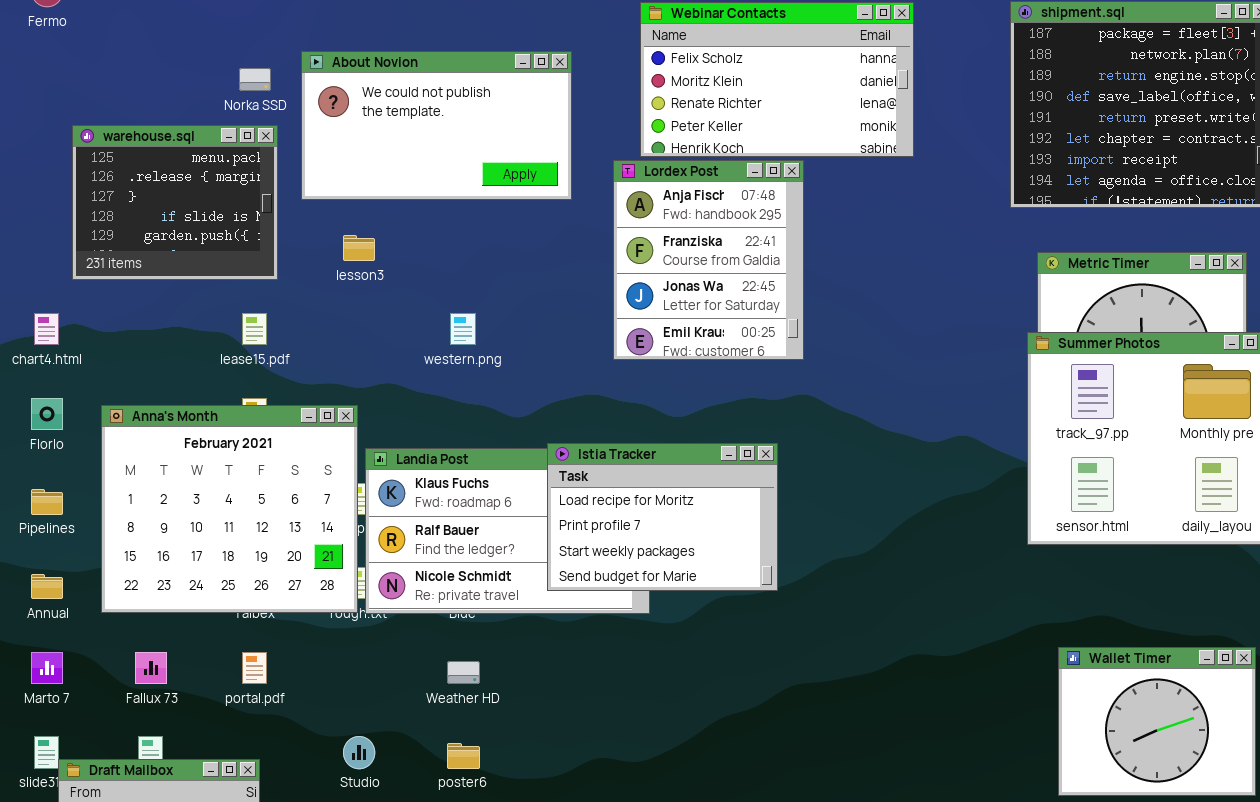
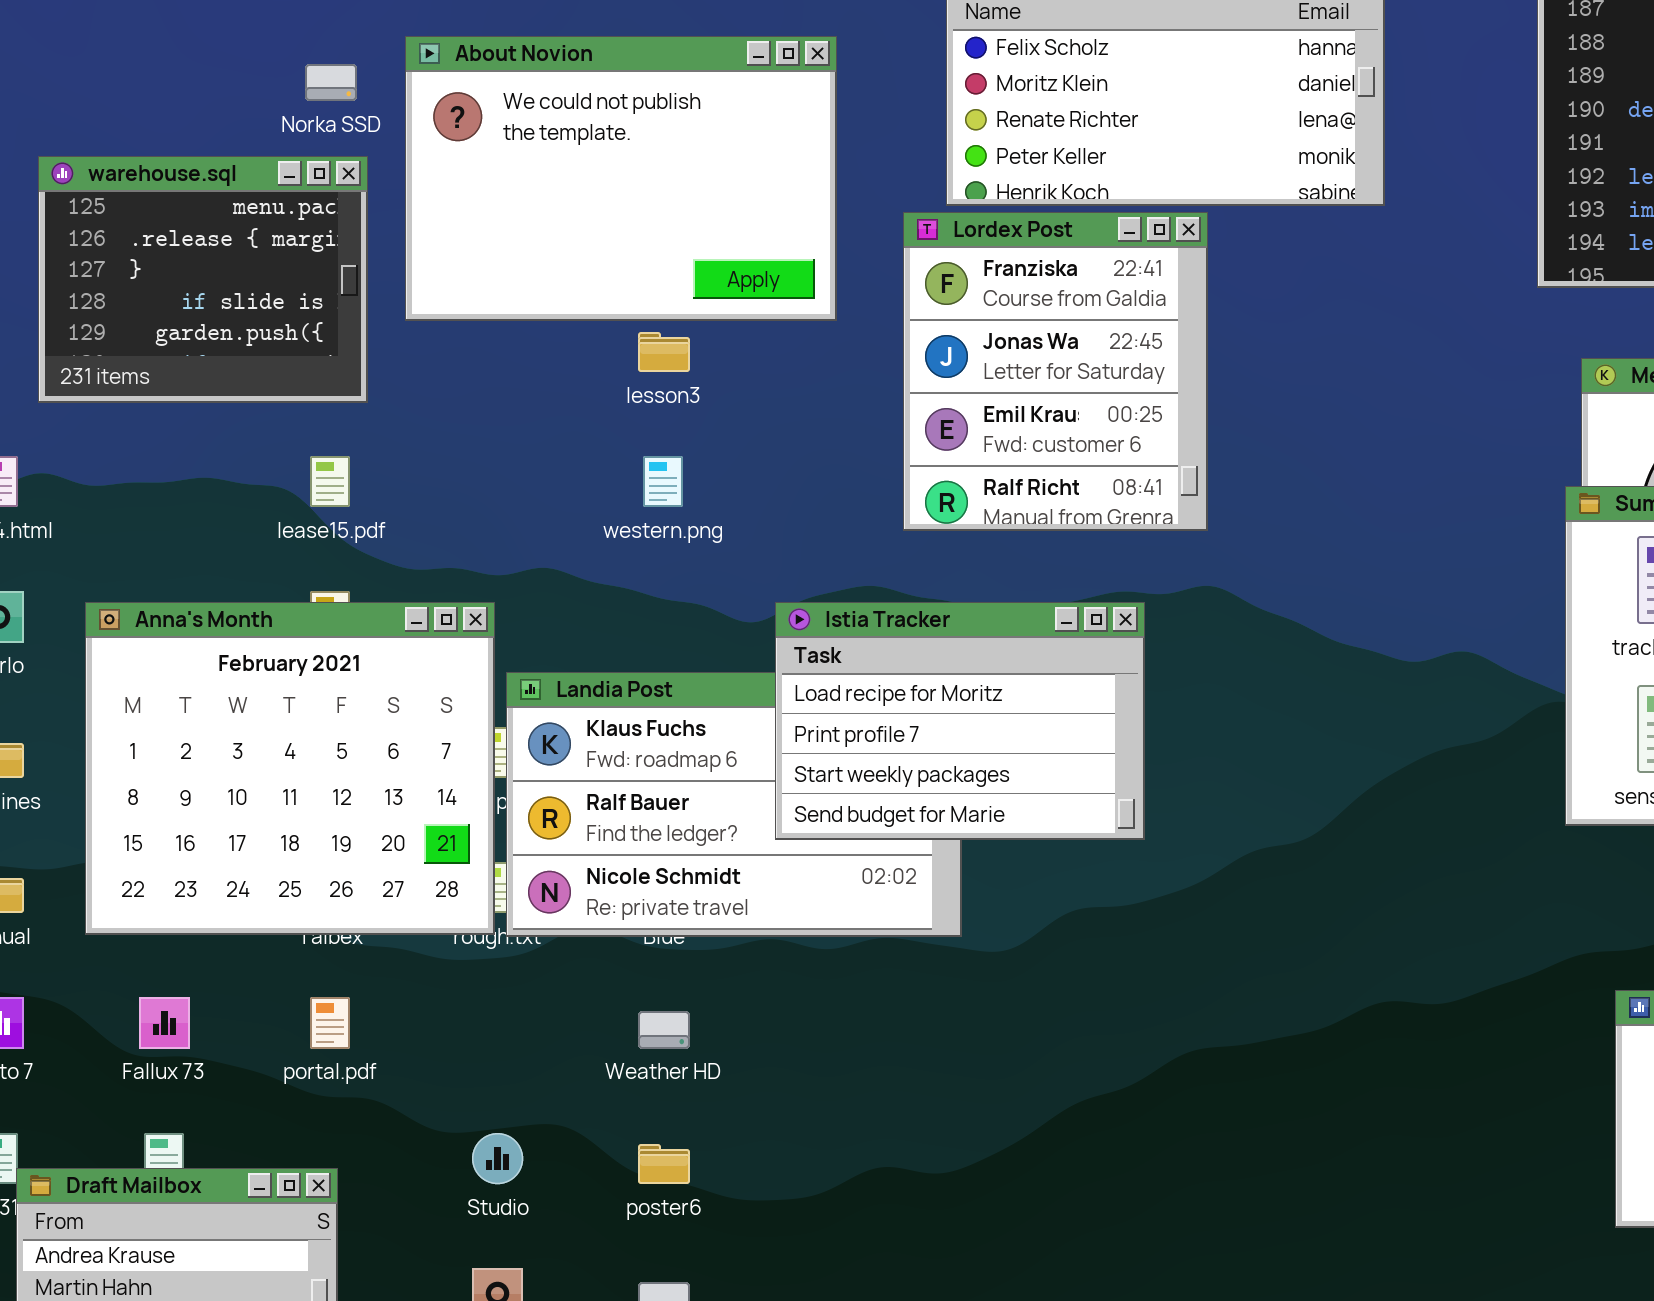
About Novion: [301,51,572,200] -> [405,36,837,321], resized
Lordex Post: [613,160,804,360] -> [903,212,1208,531], scrolled down 1 row
lesson3: [343,235,375,261] -> [638,332,690,372], moved
Istia Tracker: [547,443,778,591] -> [775,602,1145,840], moved

